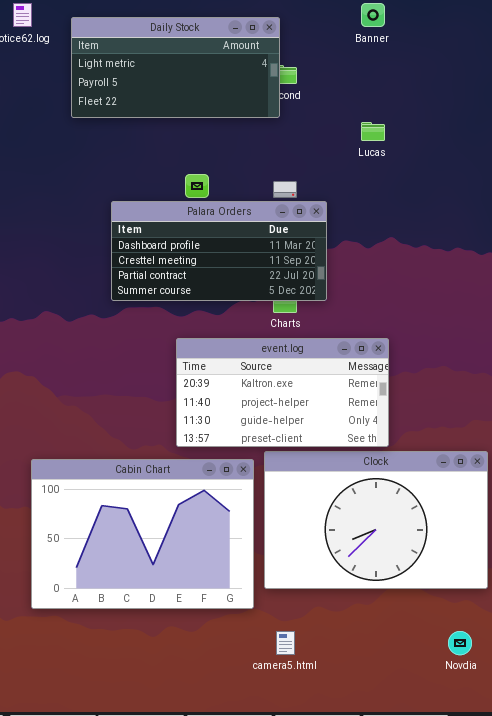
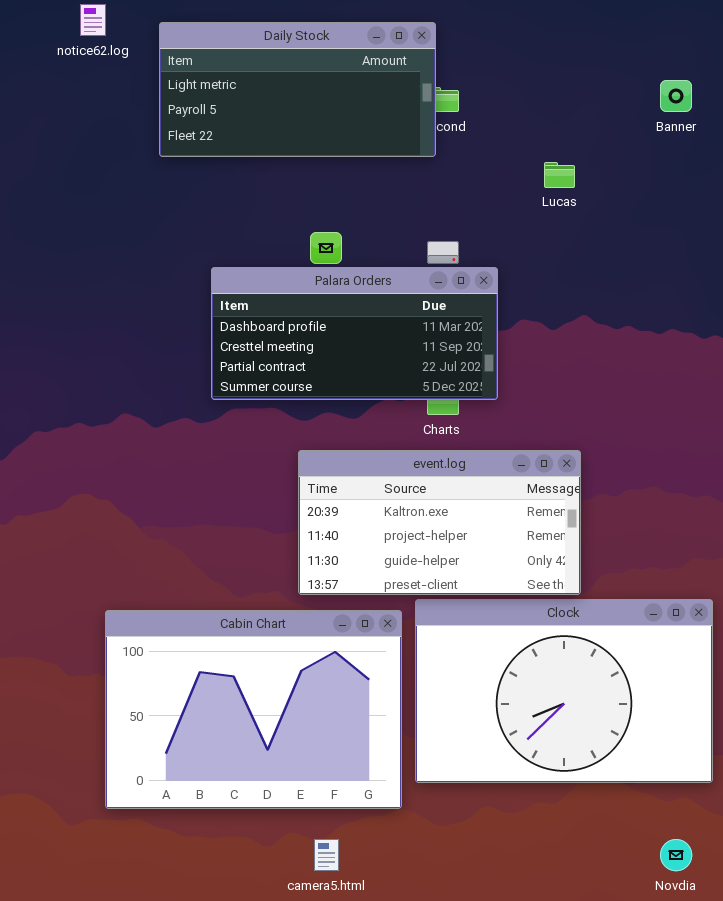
Banner: [361,3,385,27] -> [660,80,692,112], moved
camera5.html: [276,631,295,655] -> [314,839,339,871], moved

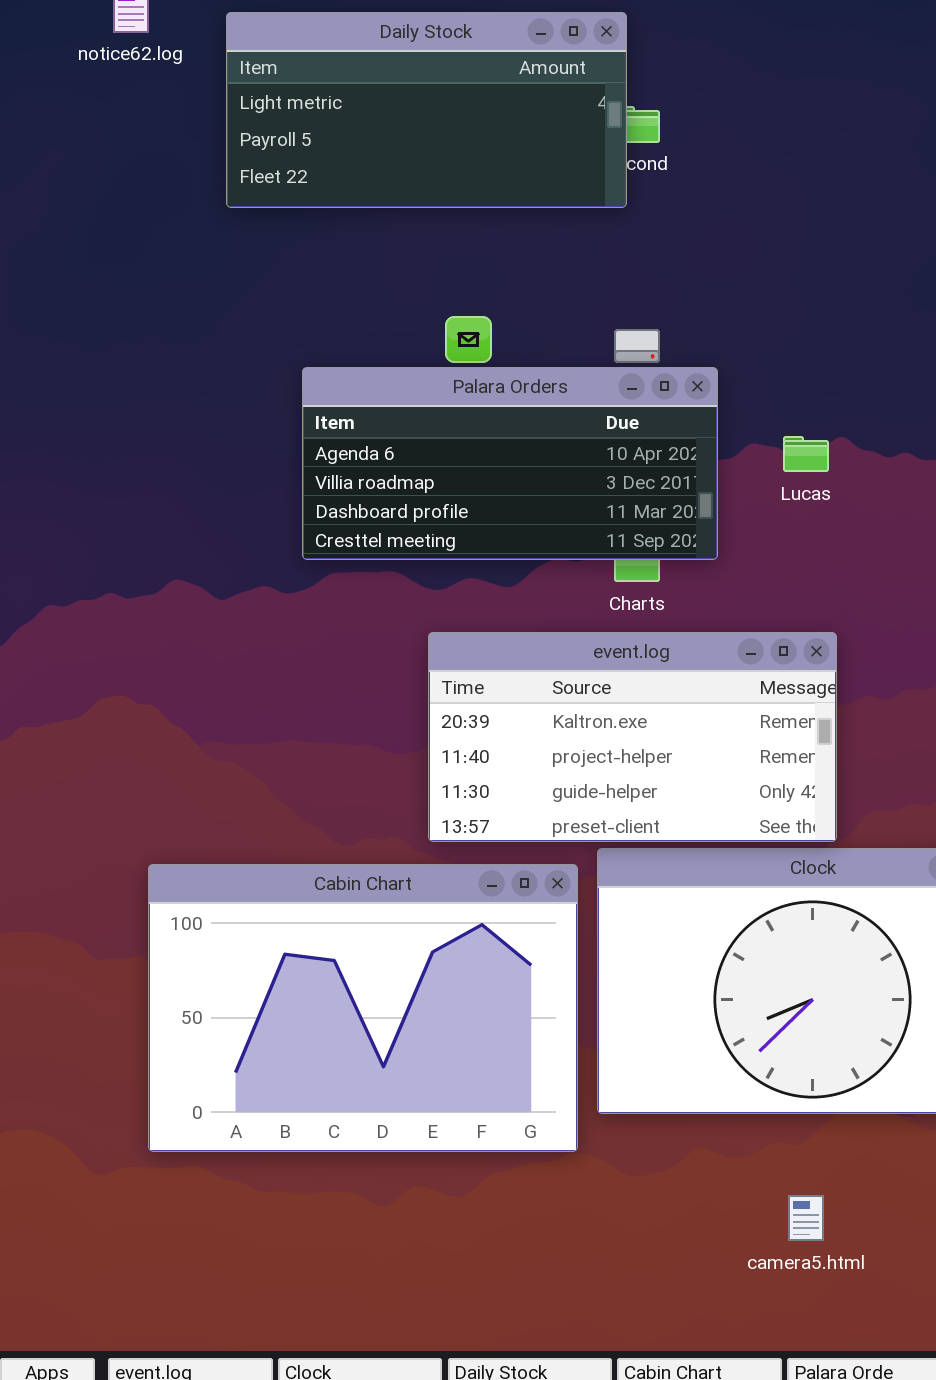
Lucas: [544,162,575,188] -> [783,436,829,472], moved
Palara Orders: [211,267,498,400] -> [302,367,718,560], scrolled up 2 rows
camera5.html: [314,839,339,871] -> [788,1195,824,1241], moved

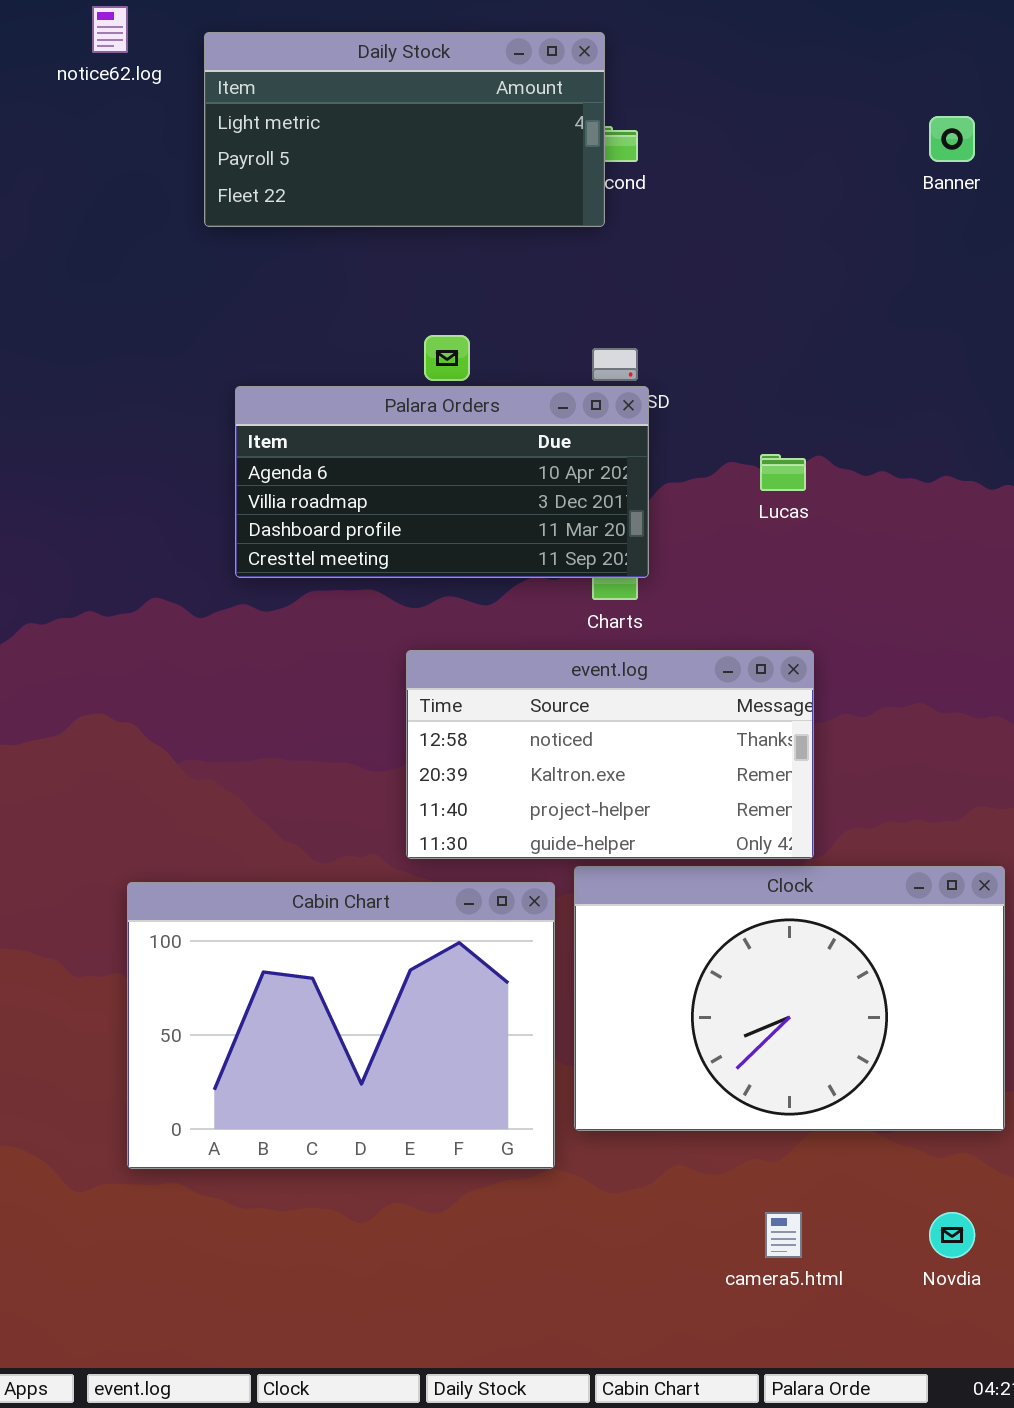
Palara Orders: [302,367,718,560] -> [235,386,649,578], moved
event.log: [428,632,837,842] -> [406,650,814,859], scrolled up 1 row

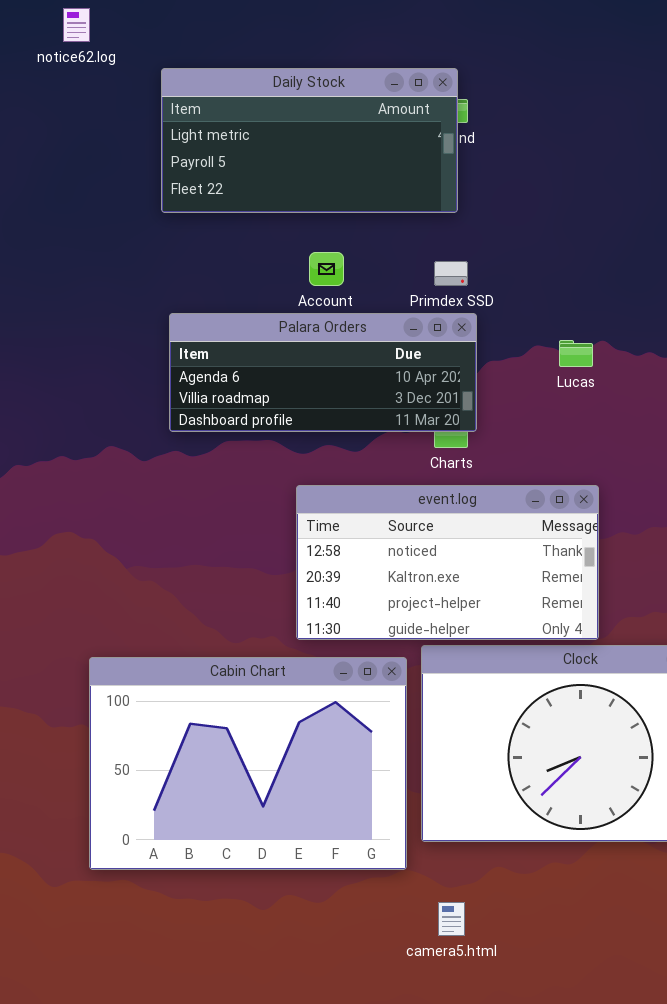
Daily Stock: [204,32,605,227] -> [161,68,458,213], moved
Palara Orders: [235,386,649,578] -> [169,313,477,432], resized
camera5.html: [765,1212,802,1258] -> [438,902,465,936], moved

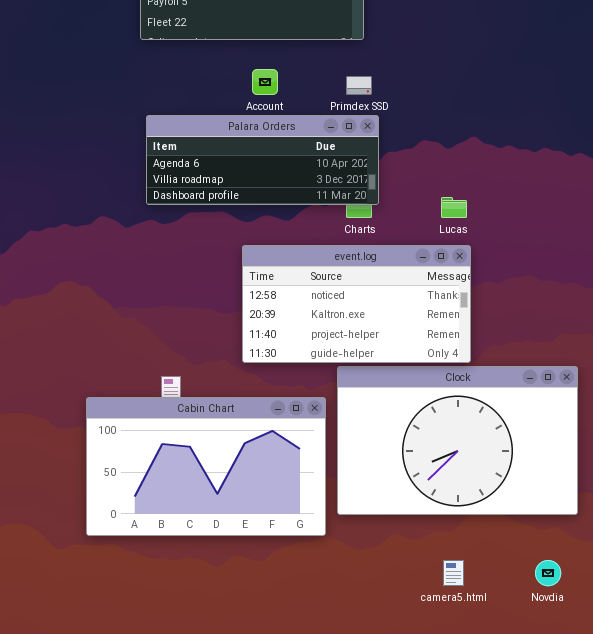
Lucas: [559,340,593,367] -> [441,197,467,218], moved
Cabin Chart: [89,657,407,870] -> [86,397,326,536], resized
camera5.html: [438,902,465,936] -> [443,560,464,586], moved

